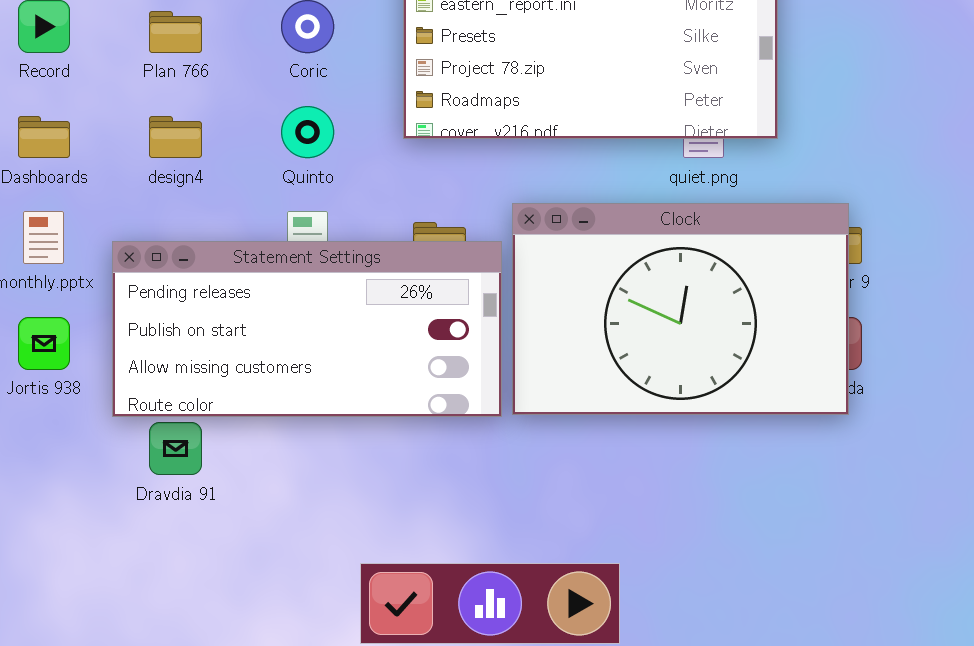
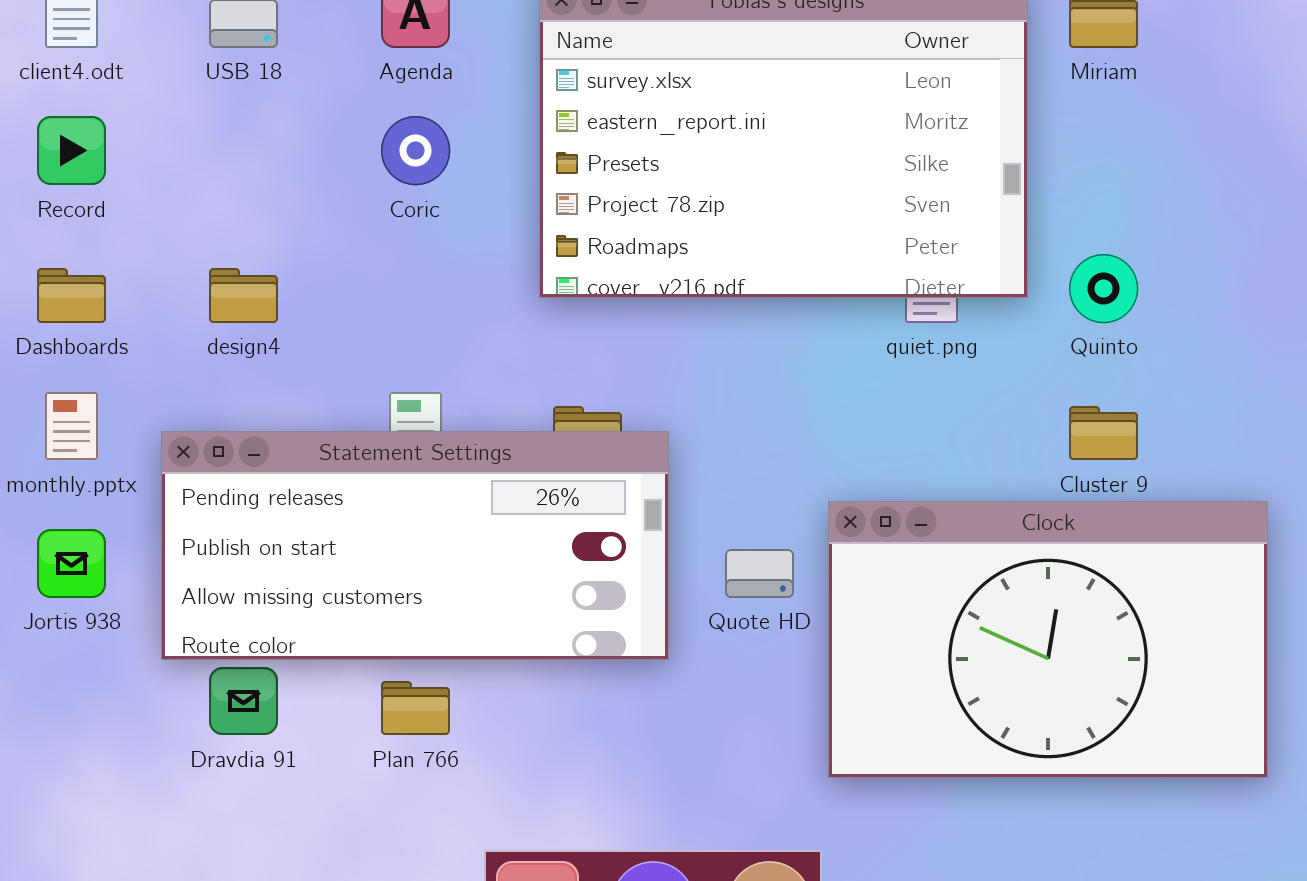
Plan 766: [149,11,202,53] -> [381,681,450,735], moved
Quinto: [281,106,334,158] -> [1069,254,1138,323], moved
Clock: [512,203,849,415] -> [828,501,1268,778], moved

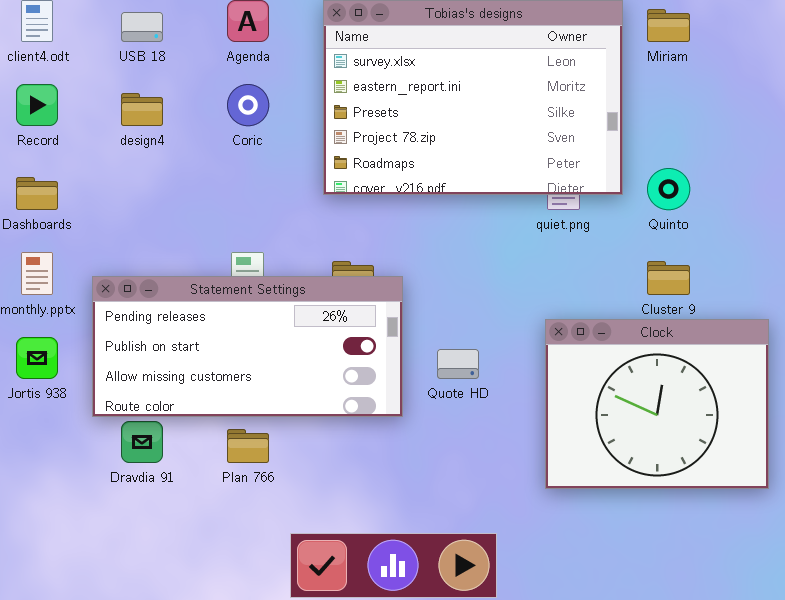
design4: [209,268,278,323] -> [121,93,163,126], moved
Clock: [828,501,1268,778] -> [545,319,769,489], resized

